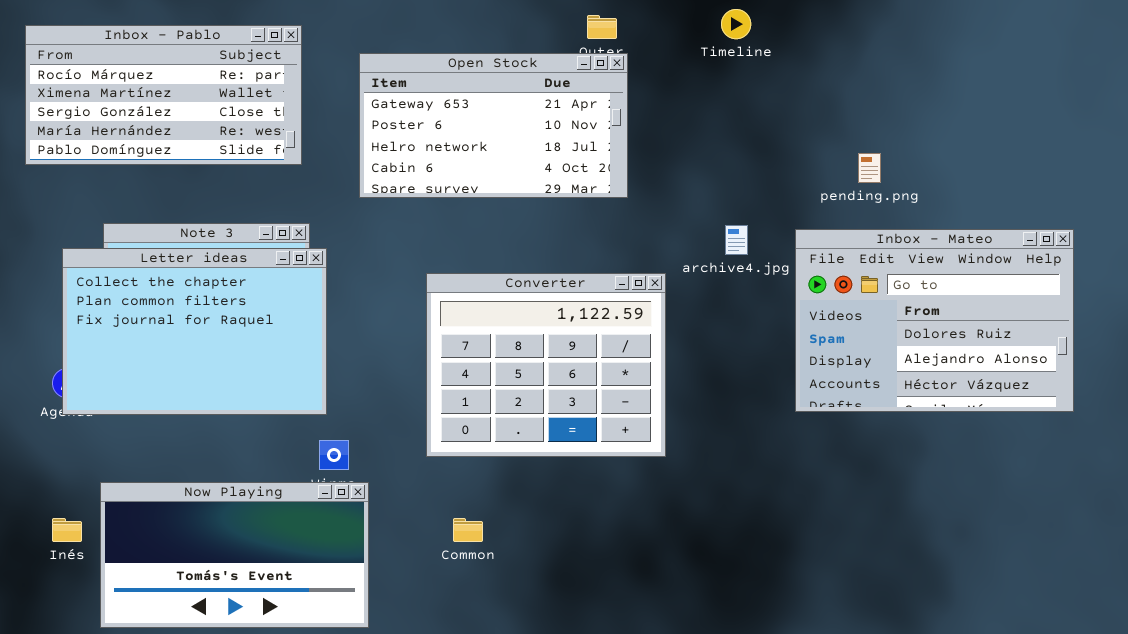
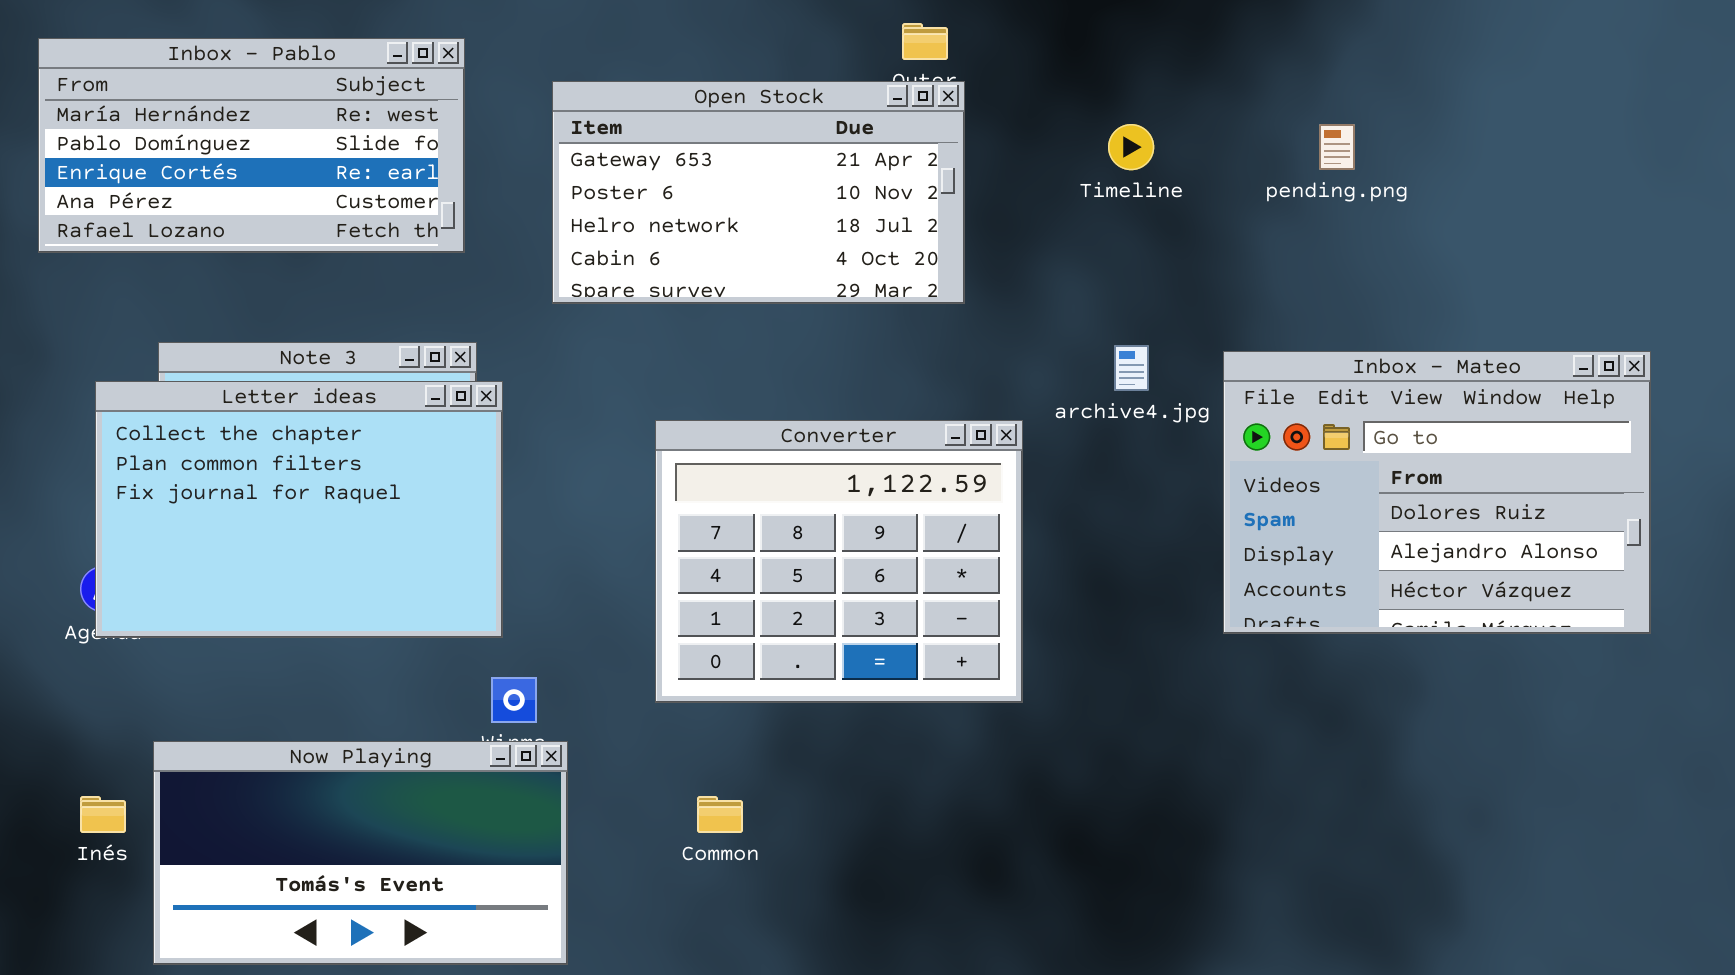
Timeline: [721,9,751,39] -> [1108,124,1154,170], moved
Inbox - Pablo: [25,25,302,165] -> [38,38,465,253], scrolled down 3 rows
pending.png: [858,153,881,183] -> [1319,124,1355,170], moved

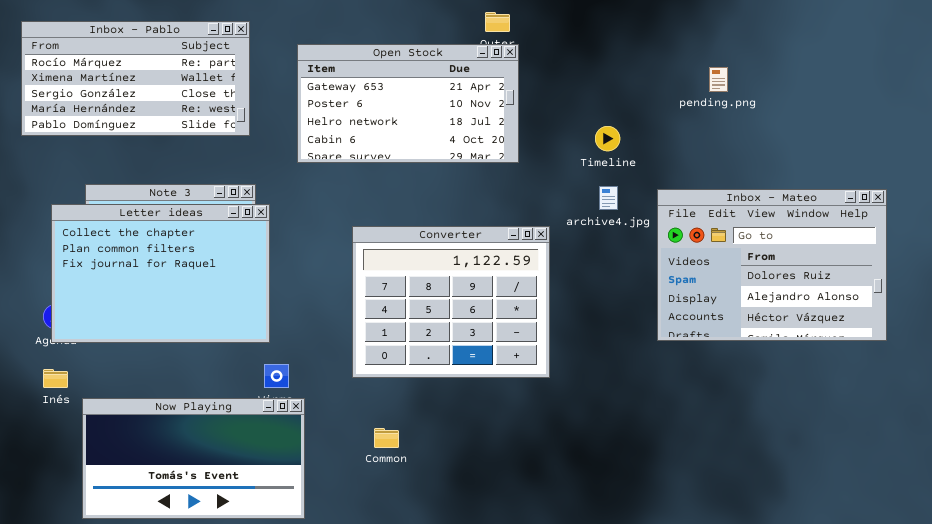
Inbox - Pablo: [38,38,465,253] -> [21,21,250,136], scrolled up 3 rows
Timeline: [1108,124,1154,170] -> [595,126,620,151], moved
Inés: [80,796,126,833] -> [43,369,68,388], moved

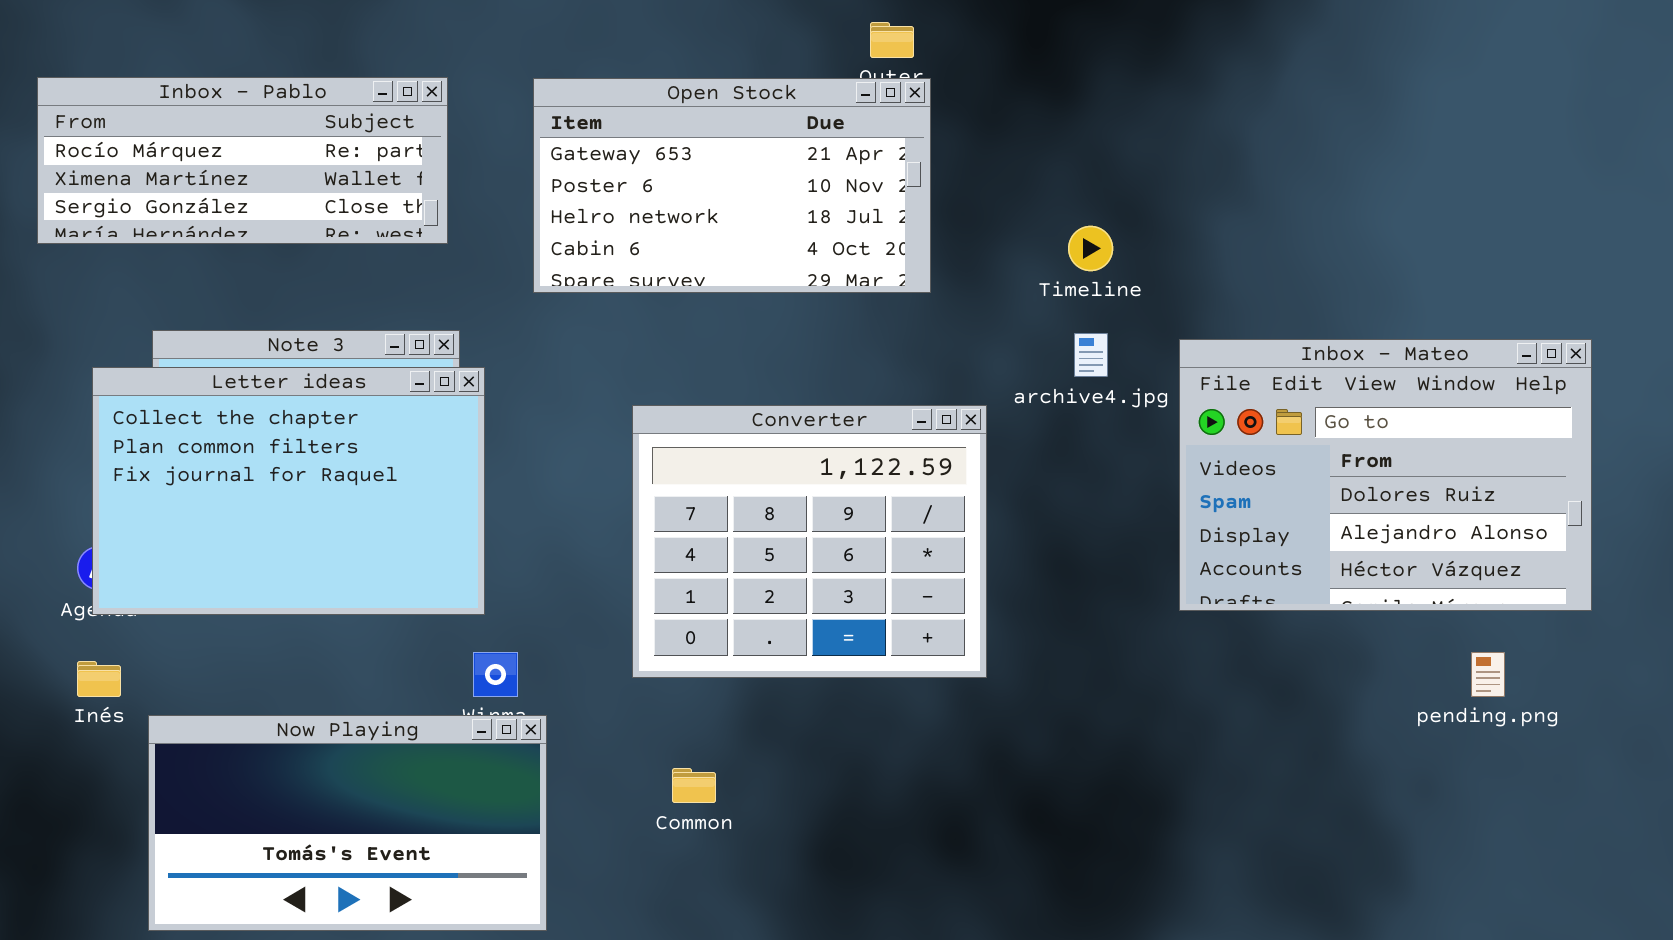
Inbox - Pablo: [21,21,250,136] -> [37,77,448,244], resized
pending.png: [709,67,728,92] -> [1471,652,1505,697], moved

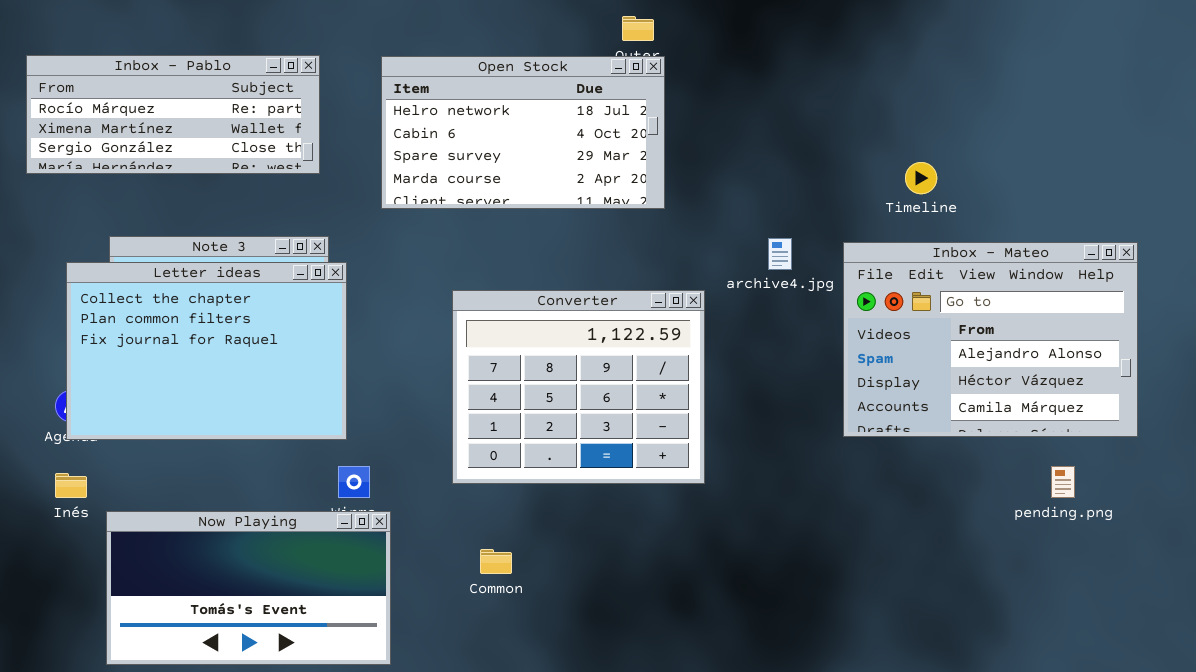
Open Stock: [533,78,931,293] -> [381,56,665,209], scrolled down 2 rows
Timeline: [1068,226,1113,271] -> [905,162,937,194], moved
Inbox - Mateo: [1179,339,1592,611] -> [843,242,1138,437], scrolled down 1 row

